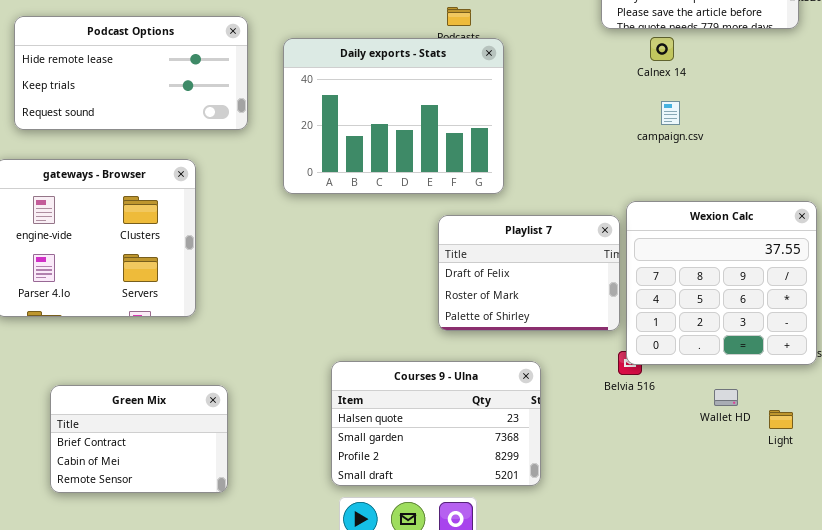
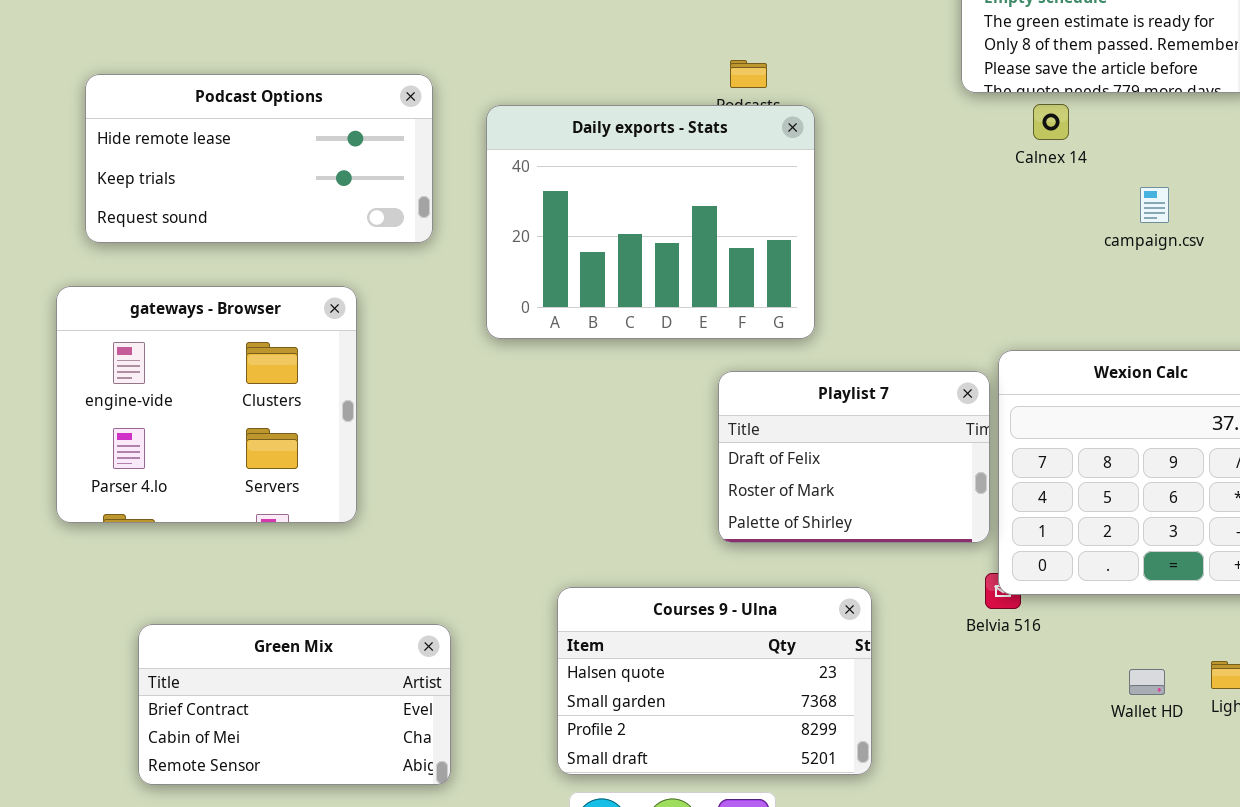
campaign.csv: [661,101,680,125] -> [1140,187,1169,223], moved
Green Mix: [50,385,228,493] -> [138,624,451,785], resized
Wallet HD: [714,389,738,406] -> [1129,669,1165,695], moved

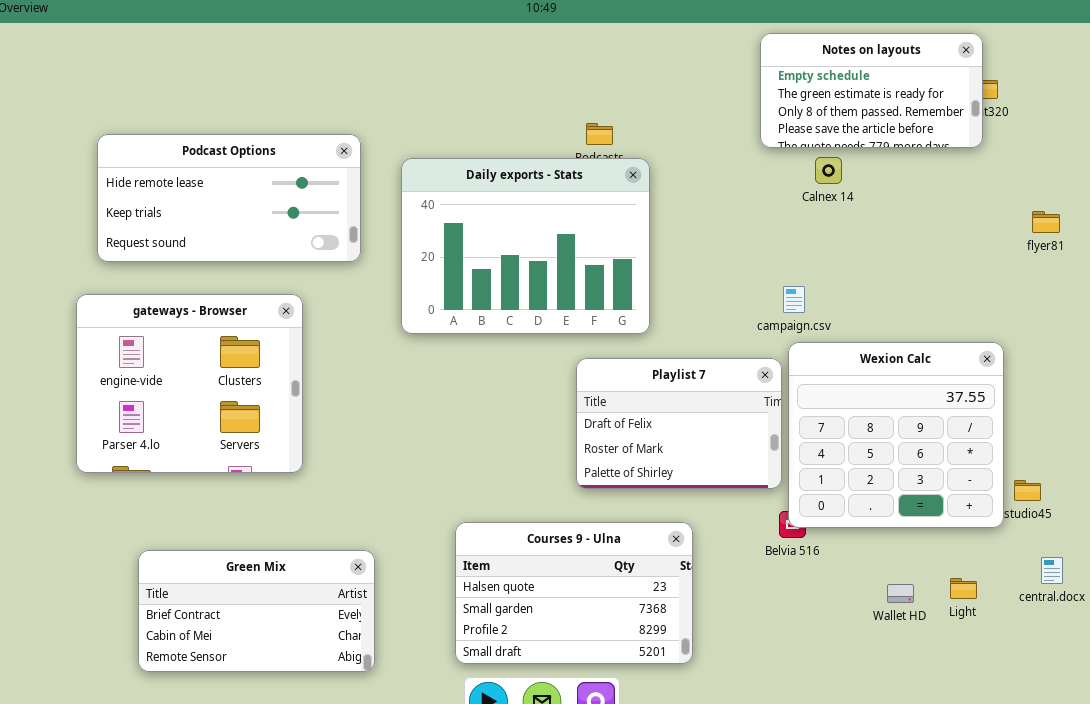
campaign.csv: [1140,187,1169,223] -> [783,286,805,313], moved

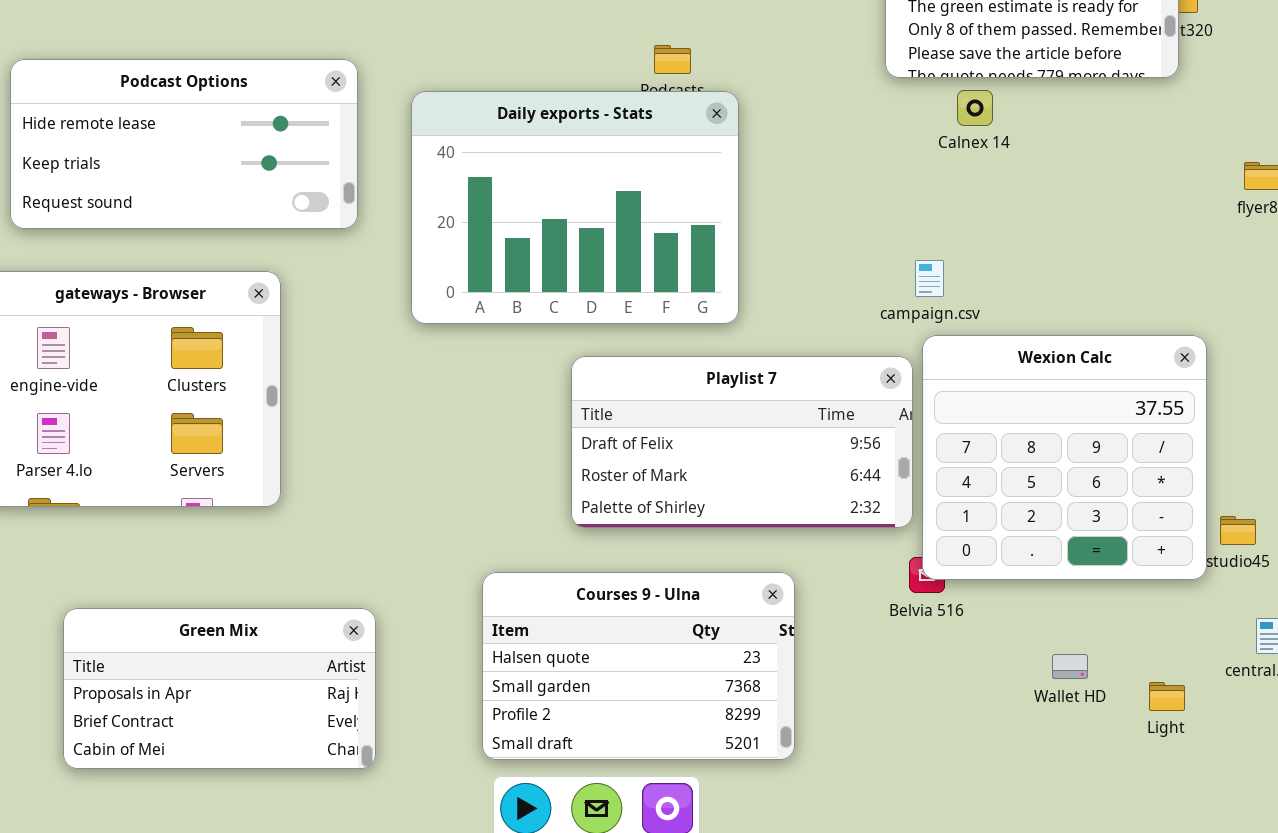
Playlist 7: [576,358,782,489] -> [571,356,913,528], resized
Green Mix: [138,550,375,672] -> [63,608,376,769], scrolled up 1 row
Light: [950,578,977,599] -> [1149,682,1185,711], moved

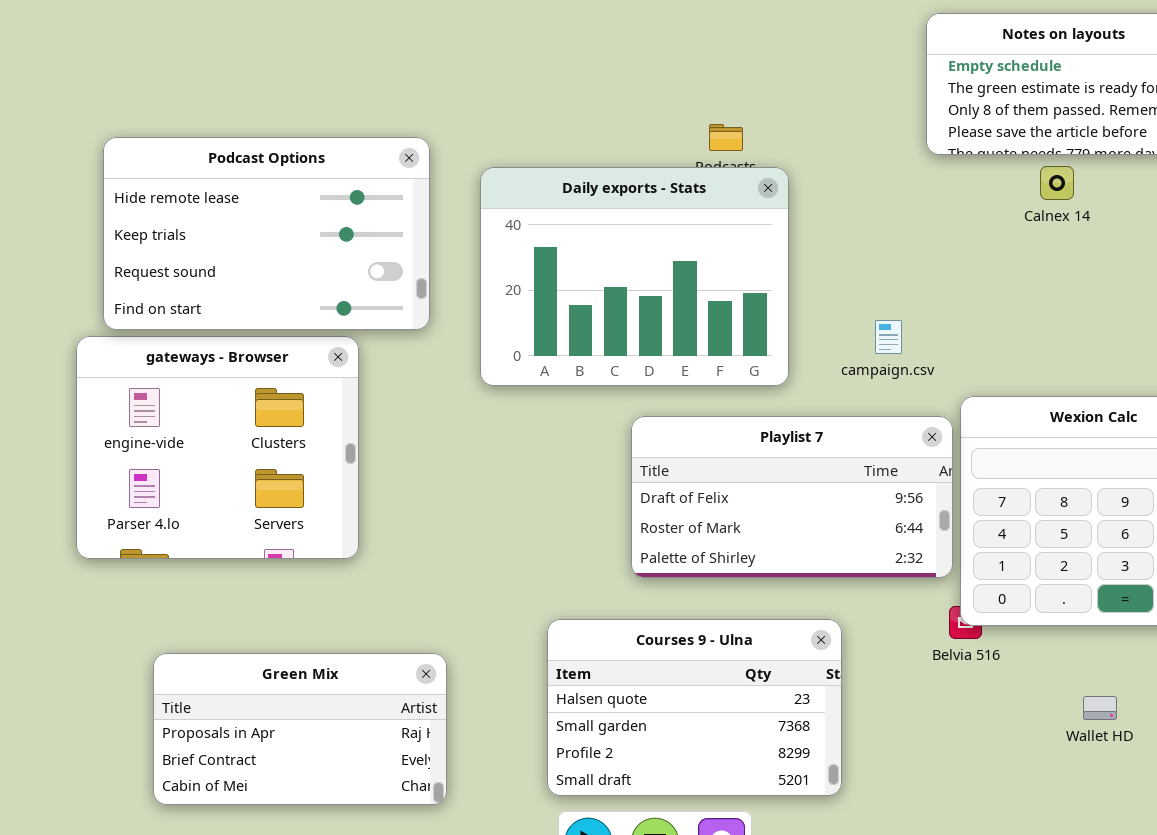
Podcast Options: [10,59,358,229] -> [103,137,430,330], resized
Calnex 14: [957,90,993,126] -> [1040,166,1074,200], moved
campaign.csv: [915,260,944,297] -> [875,320,902,354], moved

